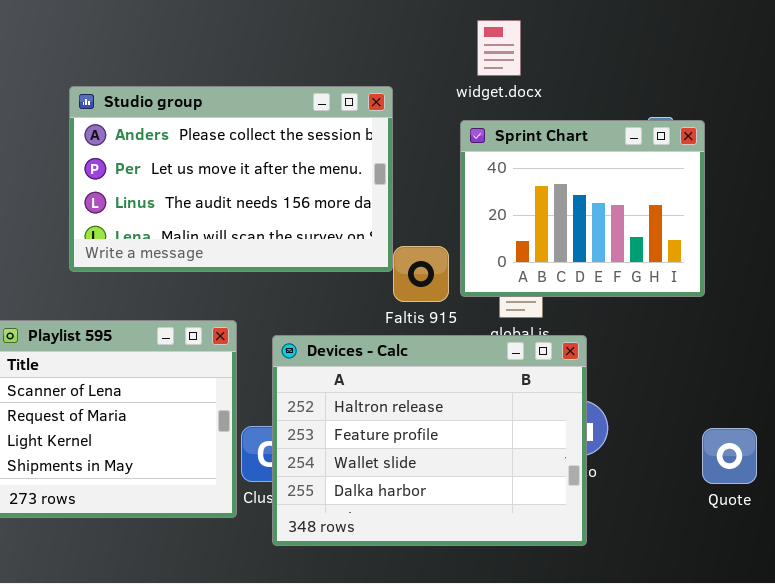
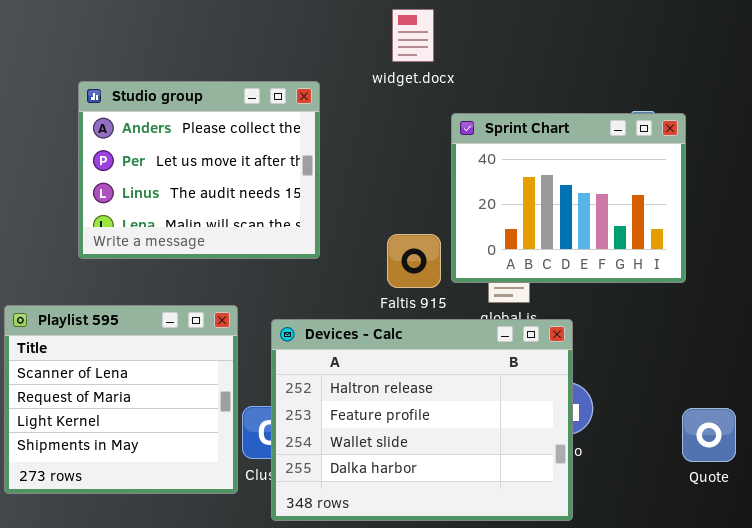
widget.docx: [477,20,521,76] -> [392,9,434,62], moved
Studio group: [69,86,393,272] -> [78,81,320,259], resized

